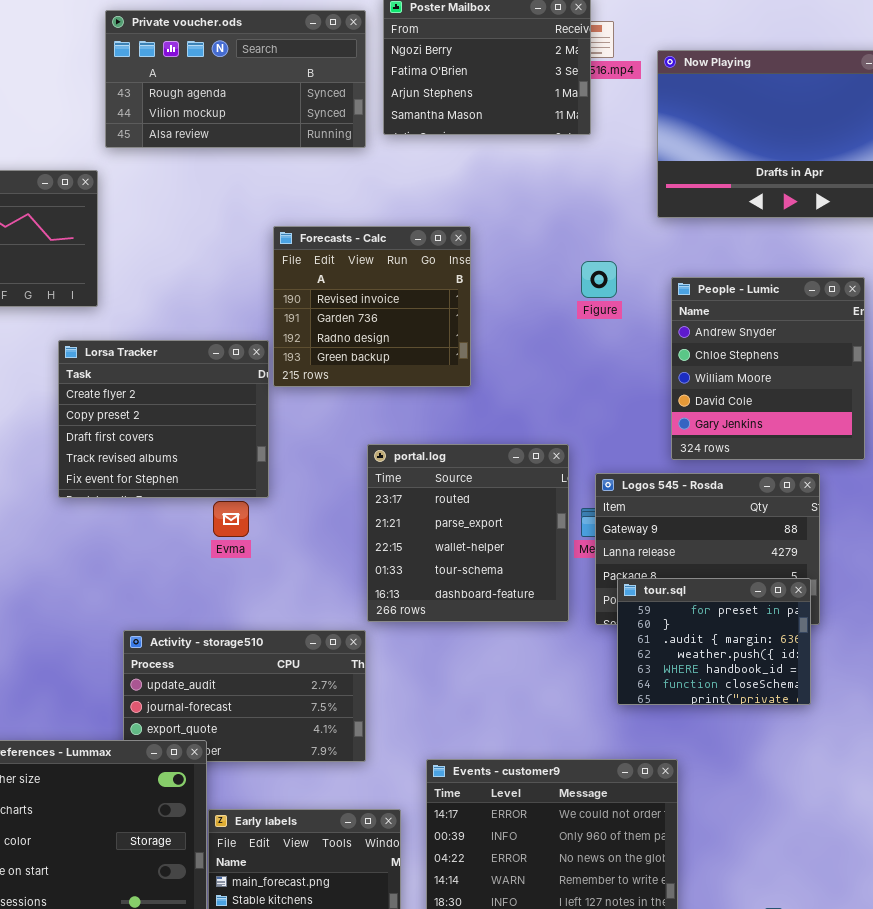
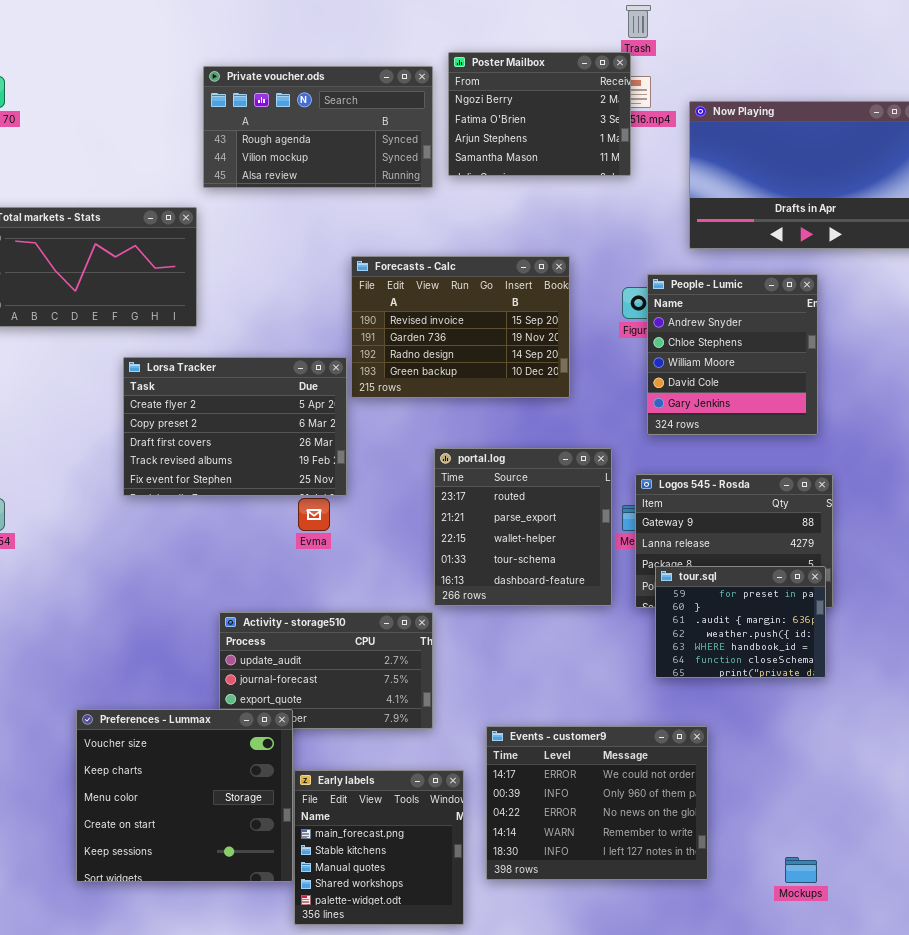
Forecasts - Calc: [273,226,471,387] -> [351,256,570,398], resized
People - Lumic: [671,277,865,460] -> [647,274,818,435], moved
Lorsa Tracker: [58,340,269,498] -> [123,357,347,496], resized

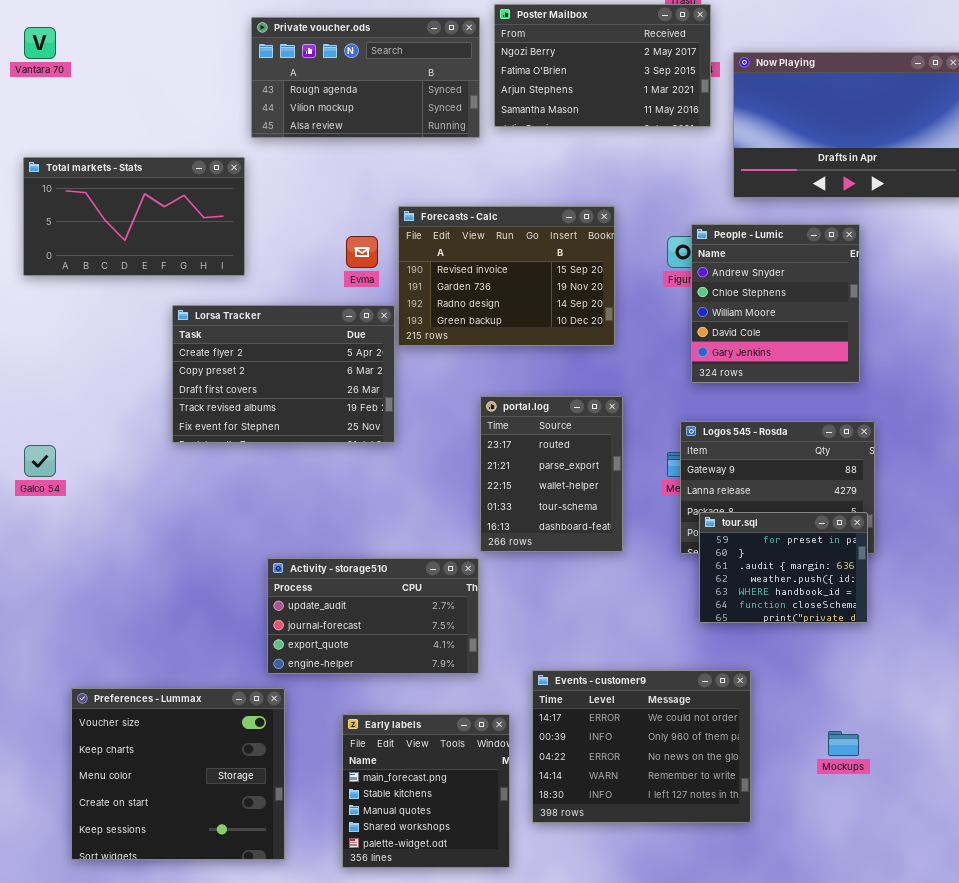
Poster Mailbox: [448,52,631,176] -> [494,4,711,127], resized
portal.log: [434,448,612,606] -> [480,396,623,552], resized
Evma: [298,498,330,531] -> [346,236,378,268], moved
Preferences - Lummax: [76,709,293,882] -> [71,688,285,860], moved
Mockups: [785,857,817,883] -> [828,731,859,756], moved

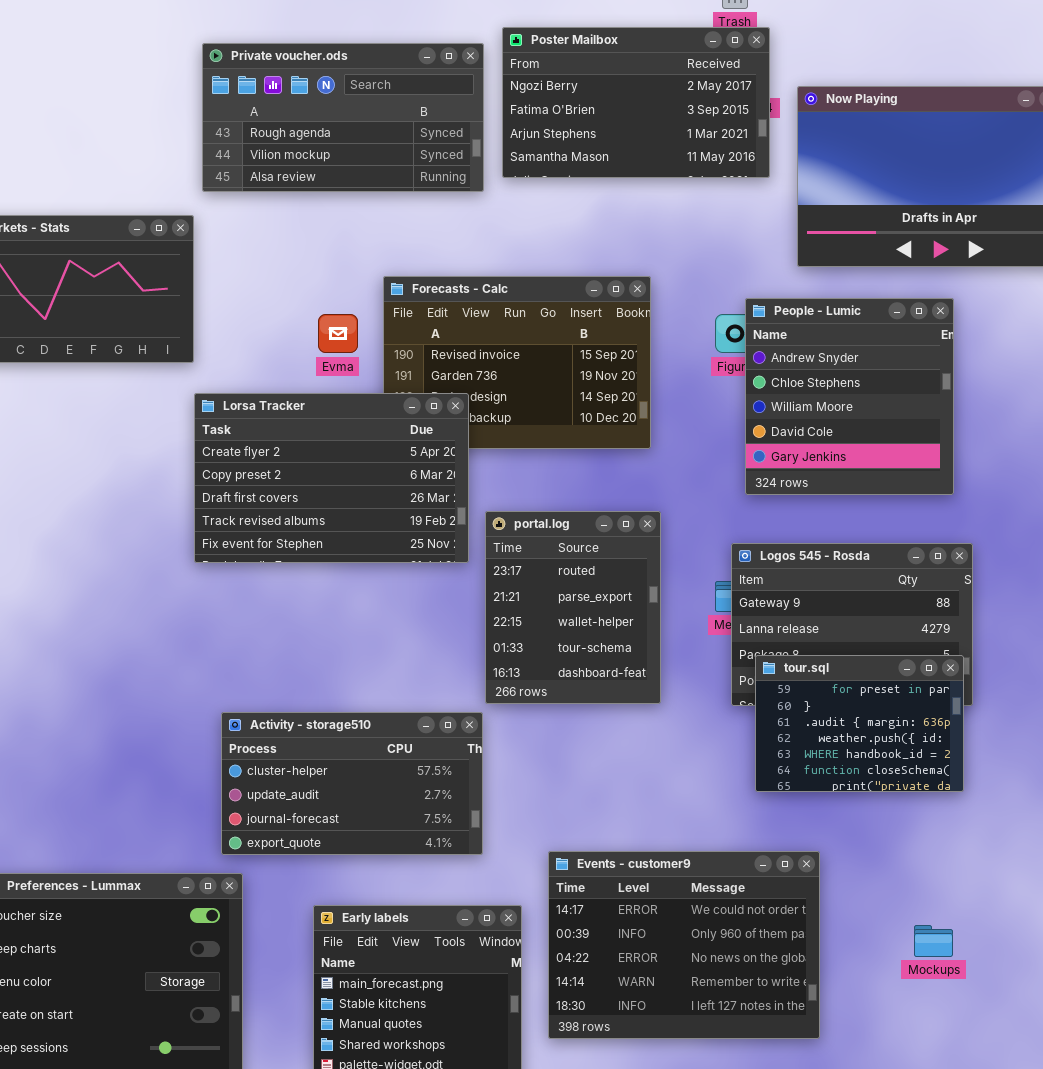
Lorsa Tracker: [172,305,395,443] -> [194,393,469,563], moved
Activity - storage510: [267,558,479,674] -> [221,712,483,855], scrolled up 1 row

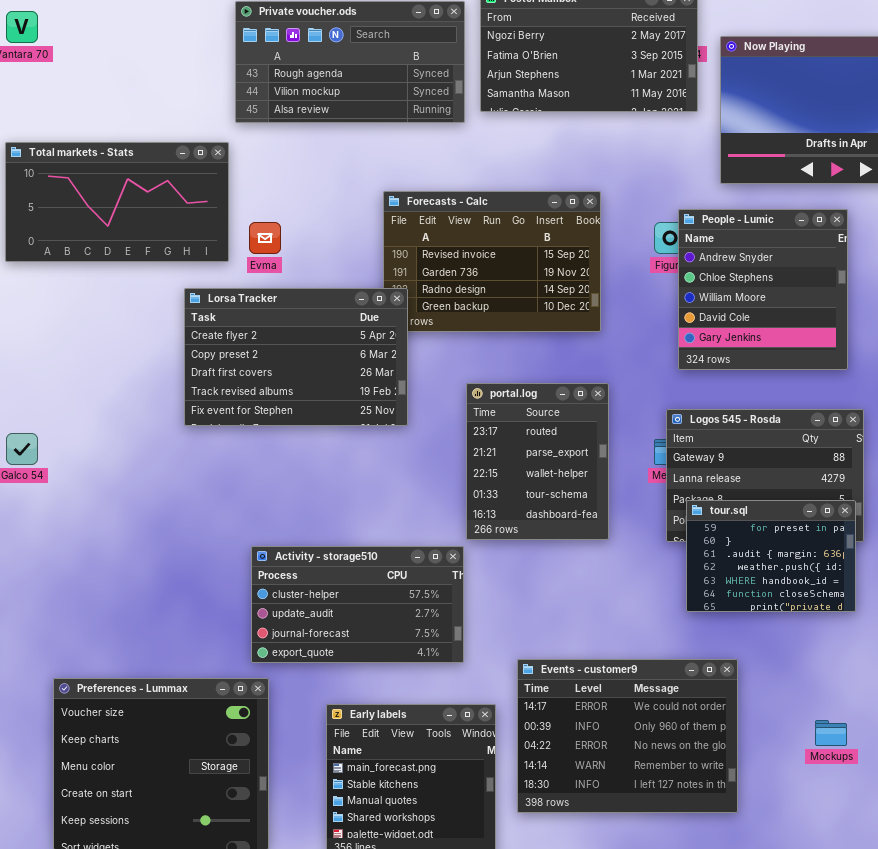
Evma: [318,314,358,353] -> [249,222,281,254], moved
Lorsa Tracker: [194,393,469,563] -> [184,288,408,426], moved

